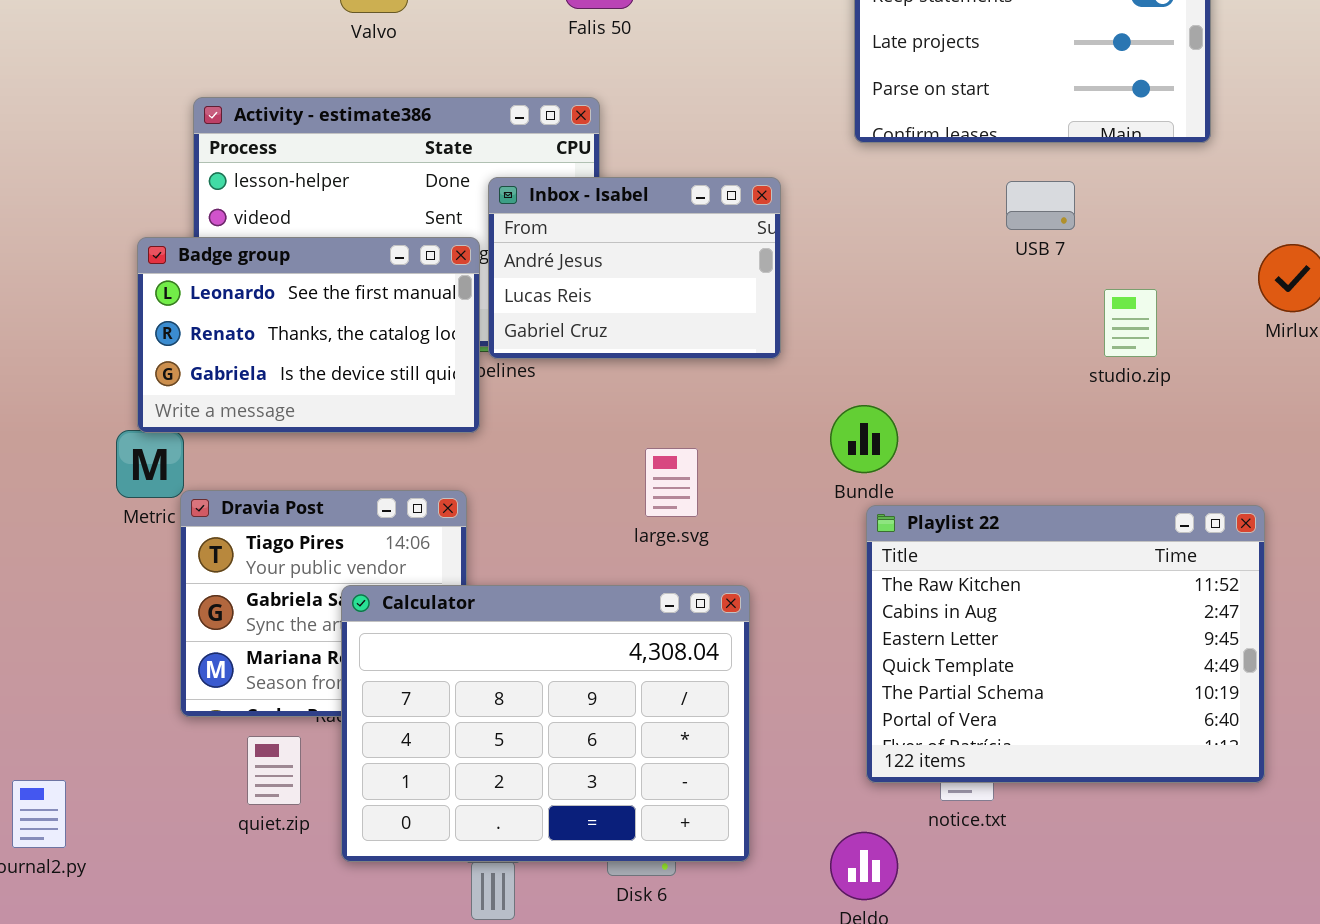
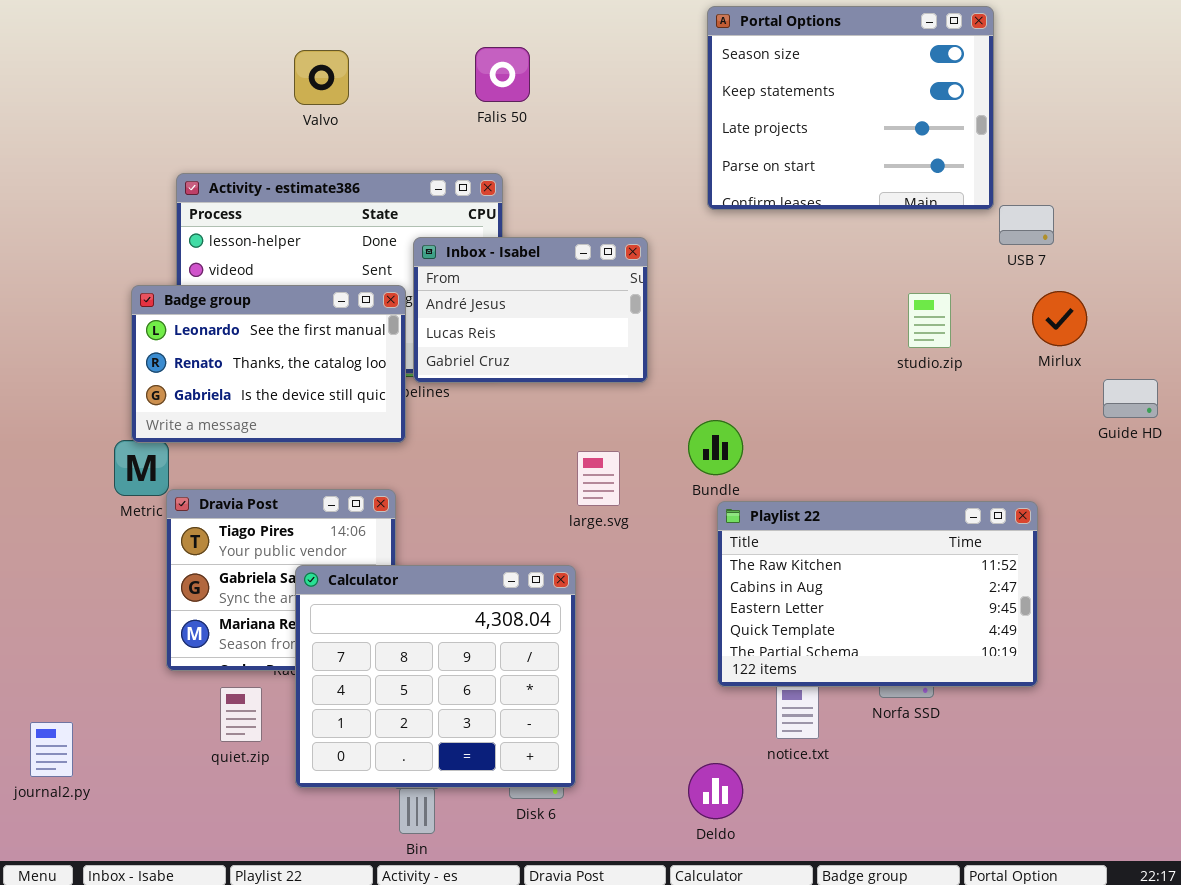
USB 7: [1006,181,1075,230] -> [999,205,1054,245], moved
studio.zip: [1104,289,1157,357] -> [908,293,951,348], moved
large.svg: [645,448,698,517] -> [577,451,620,506], moved
Playlist 22: [866,505,1265,783] -> [717,501,1038,687], resized
Calculator: [341,585,750,862] -> [295,565,576,788], resized

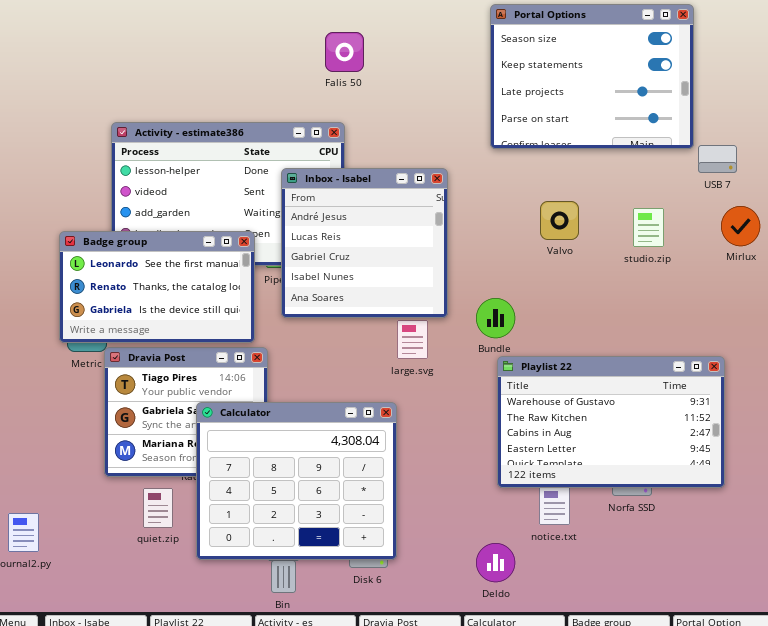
Valvo: [294,50,349,105] -> [540,201,579,240], moved
Inbox - Isabel: [413,237,648,383] -> [281,168,448,318], resized
Badge group: [131,285,406,443] -> [59,231,255,343], moved
Playlist 22: [717,501,1038,687] -> [497,356,725,488], scrolled up 1 row

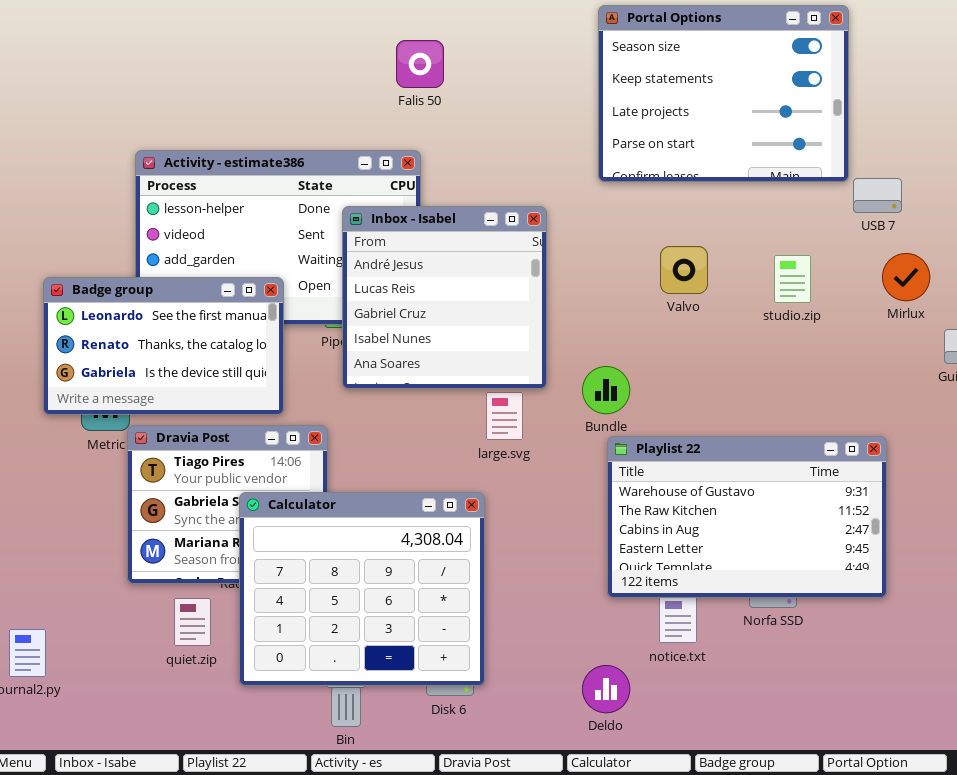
Badge group: [59,231,255,343] -> [43,277,284,415], moved

